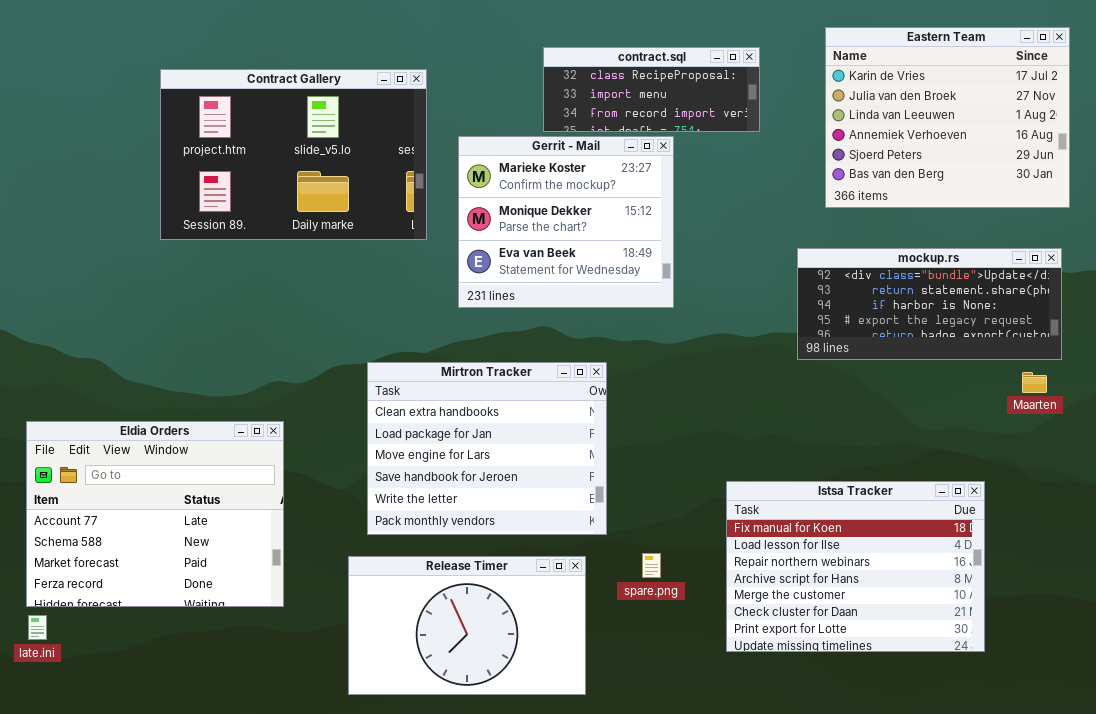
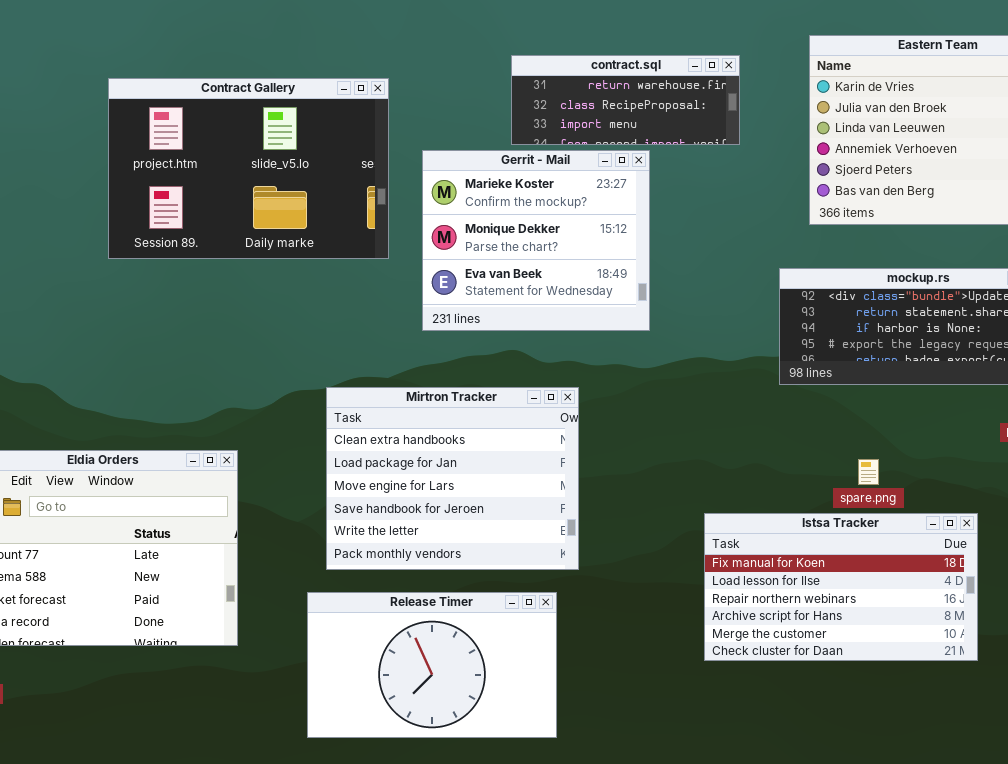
contract.sql: [543,47,760,132] -> [511,55,740,145], scrolled up 1 row
Istsa Tracker: [726,481,985,652] -> [704,513,978,661], resized
spare.png: [642,553,661,578] -> [858,459,879,485], moved

